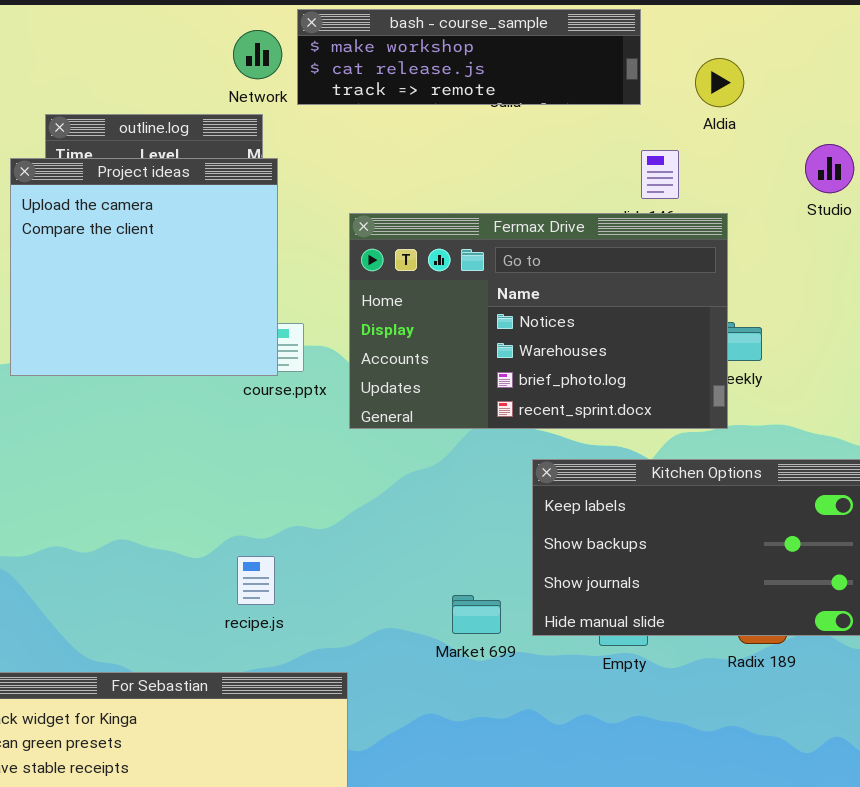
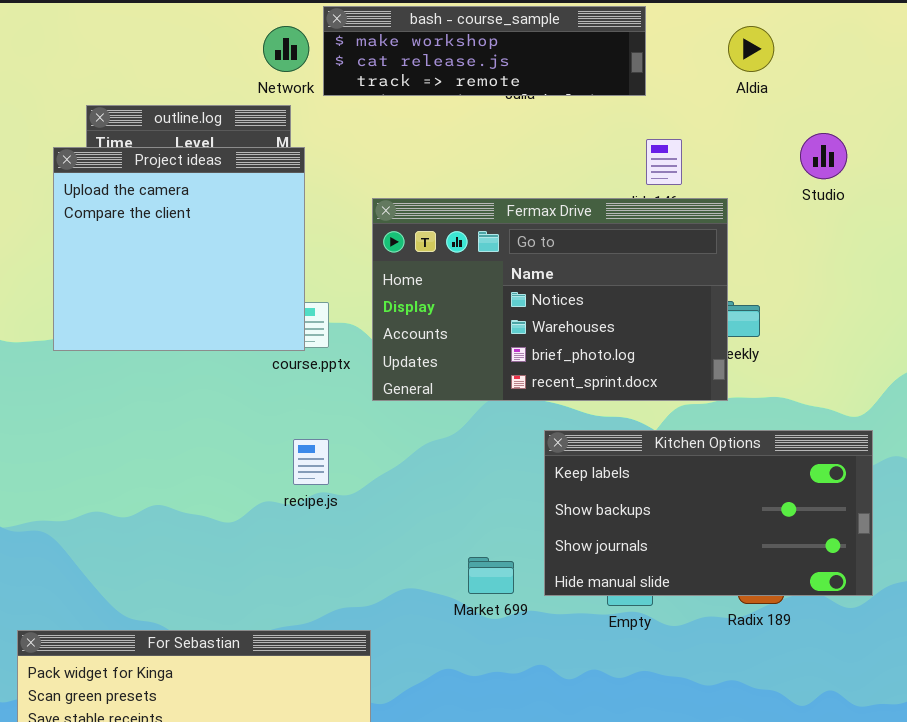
Aldia: [695,58,744,107] -> [728,26,774,72], moved
recipe.js: [237,556,275,605] -> [293,439,329,485], moved

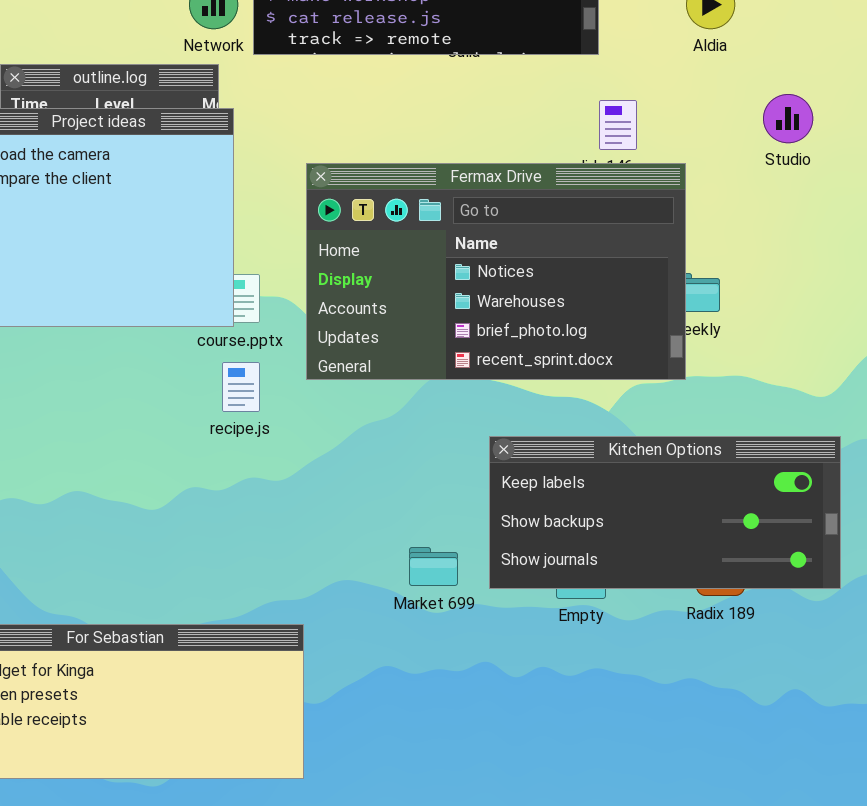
Kitchen Options: [544,430,873,596] -> [489,436,841,589], resized
recipe.js: [293,439,329,485] -> [222,362,260,412], moved

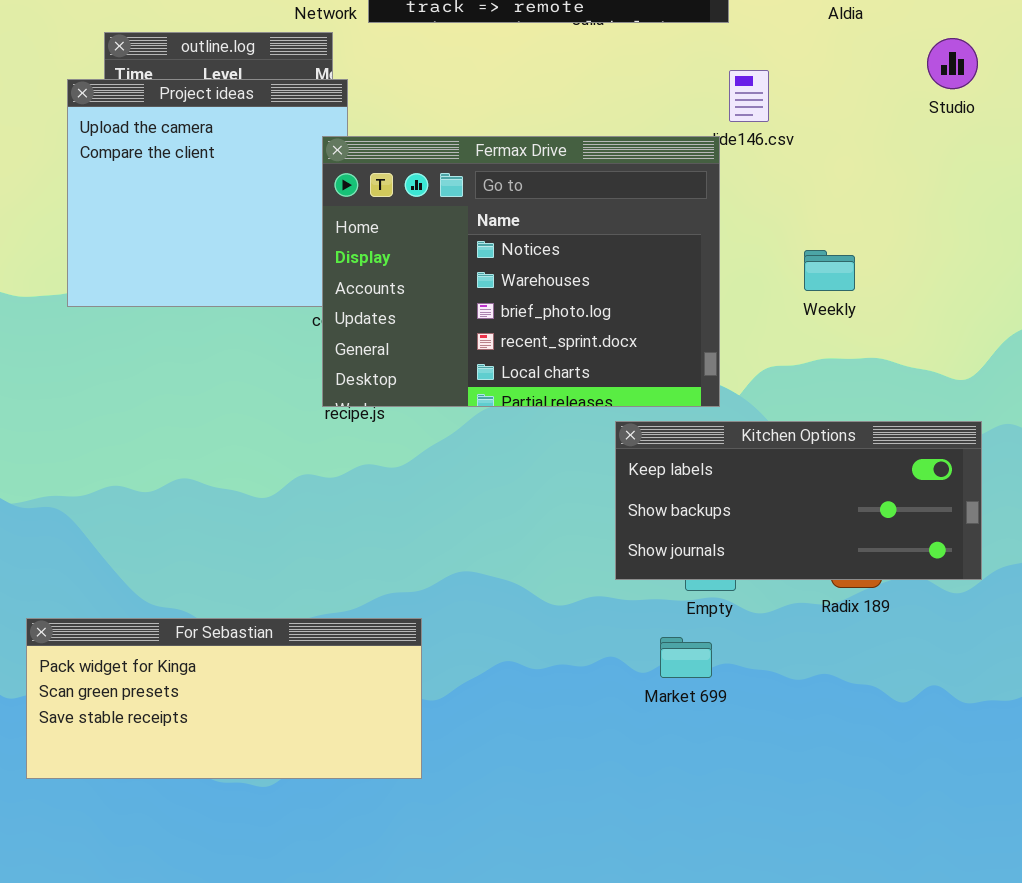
Studio: [763,94,813,143] -> [927,38,978,89], moved
Fermax Drive: [306,163,686,380] -> [322,136,720,407], moved, resized
Market 699: [409,547,458,586] -> [660,637,712,678], moved

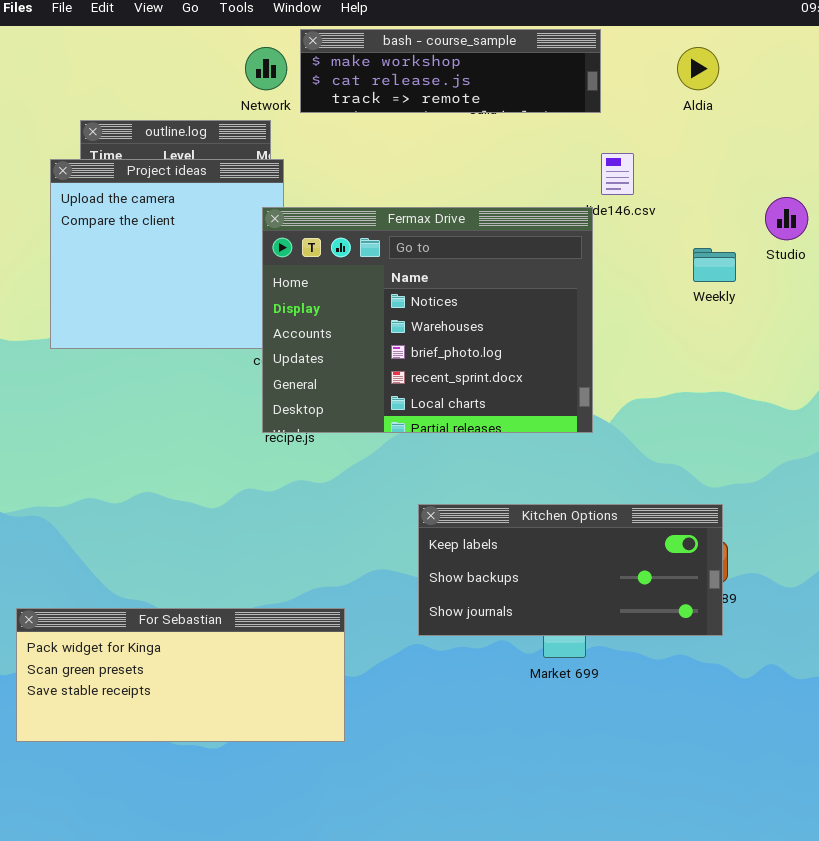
Studio: [927,38,978,89] -> [765,197,808,240], moved
Weekly: [804,250,855,291] -> [693,248,736,282], moved
Kitchen Options: [615,421,982,580] -> [418,504,723,636], moved

